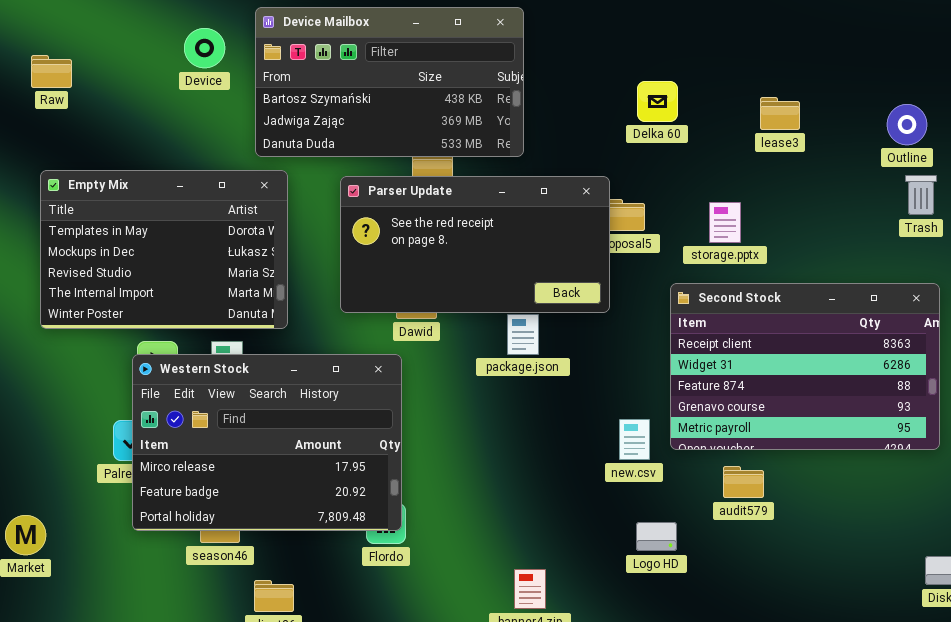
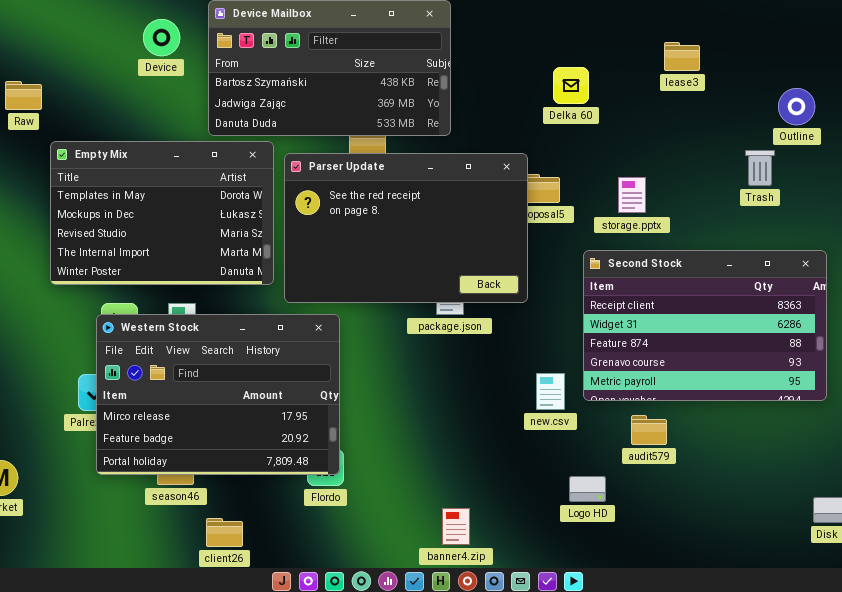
Raw: [31,55,72,88] -> [5,81,42,110], moved
lease3: [760,97,800,130] -> [664,42,700,71], moved
Empty Mix: [40,170,288,329] -> [50,141,274,285], moved
Trash: [905,175,937,215] -> [745,150,775,186], moved
Parser Update: [340,176,610,313] -> [284,153,528,303], resized
Logo HD: [636,522,677,551] -> [569,476,606,502], moved

